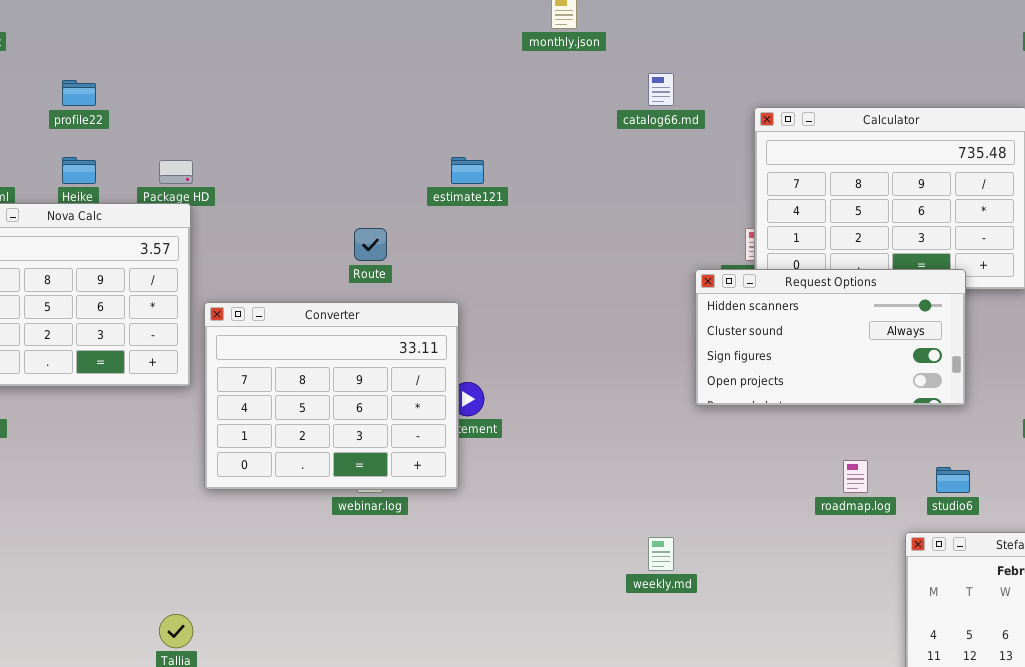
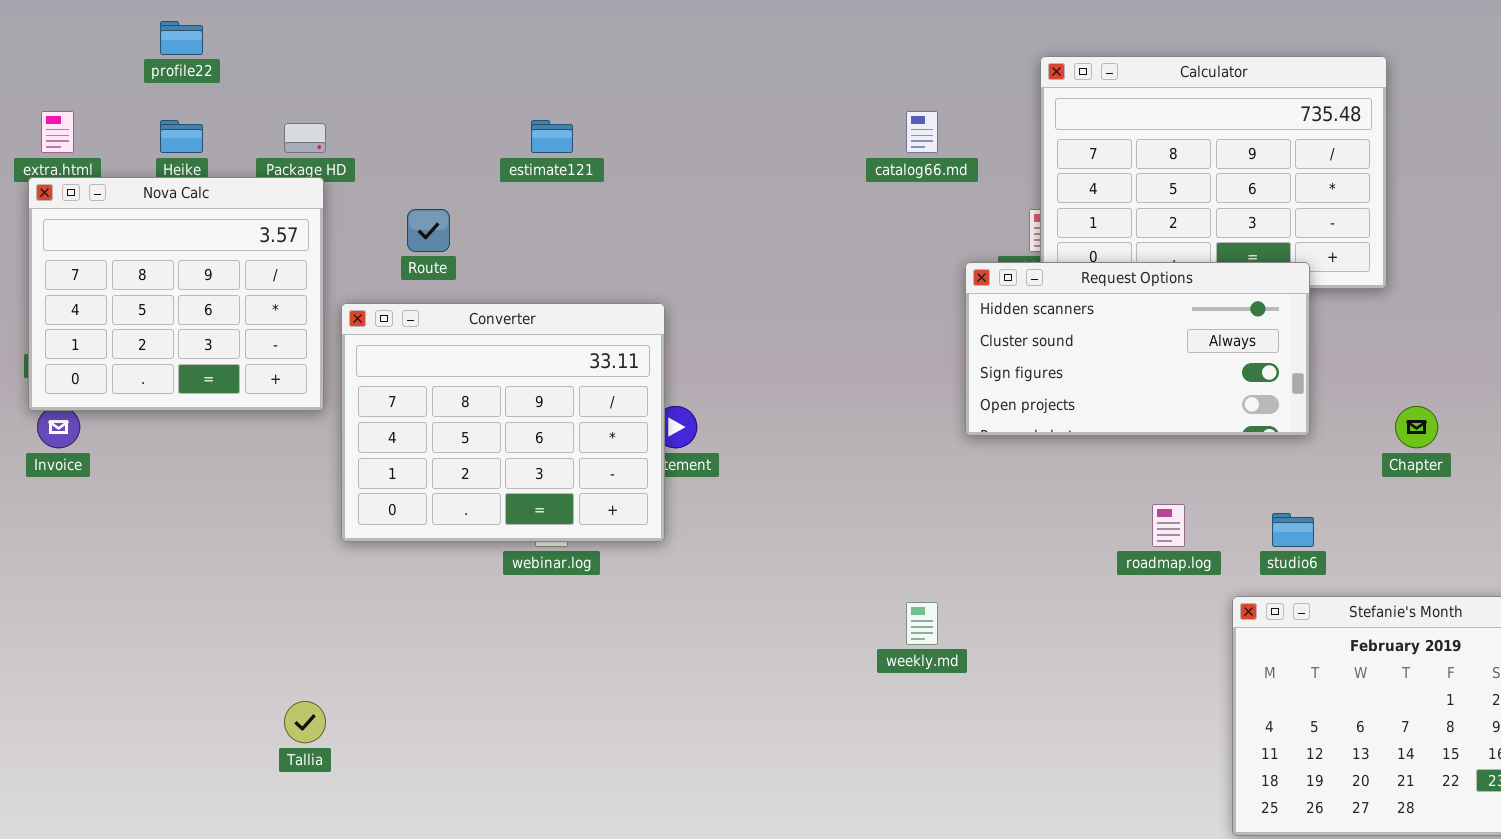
catalog66.md: [648,73,674,106] -> [906,111,938,153], moved
estimate121: [451,157,484,184] -> [531,120,573,153], moved
Route: [354,228,387,261] -> [407,209,450,252], moved

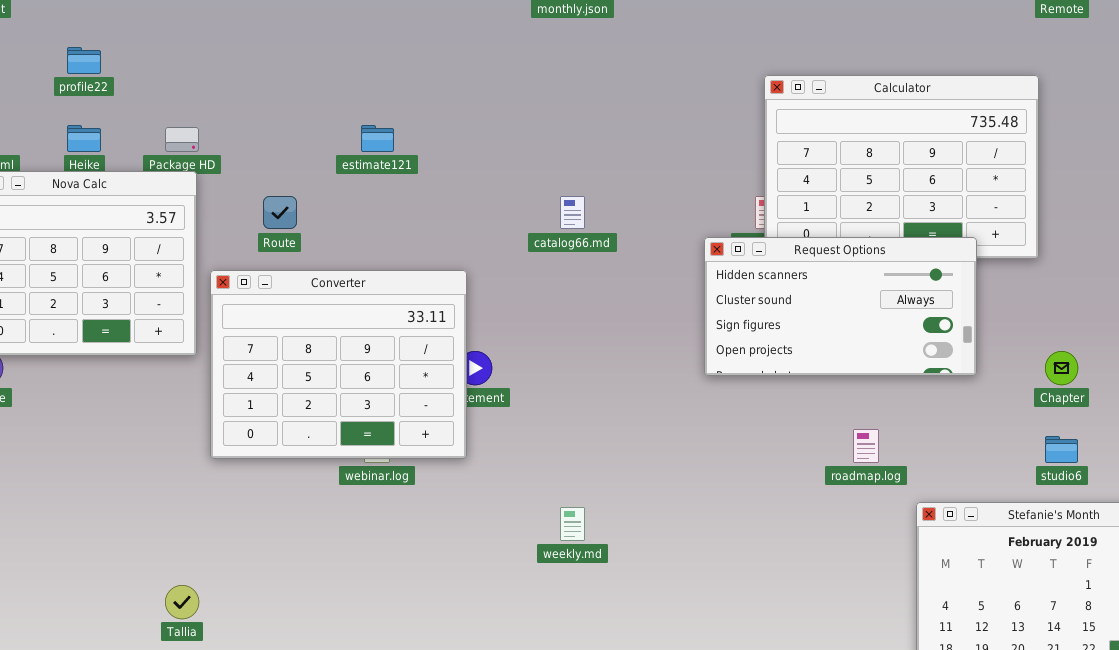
catalog66.md: [906,111,938,153] -> [560,196,585,229], moved
studio6: [1272,513,1314,547] -> [1045,436,1078,463], moved
weekly.md: [906,602,938,645] -> [560,507,585,541], moved

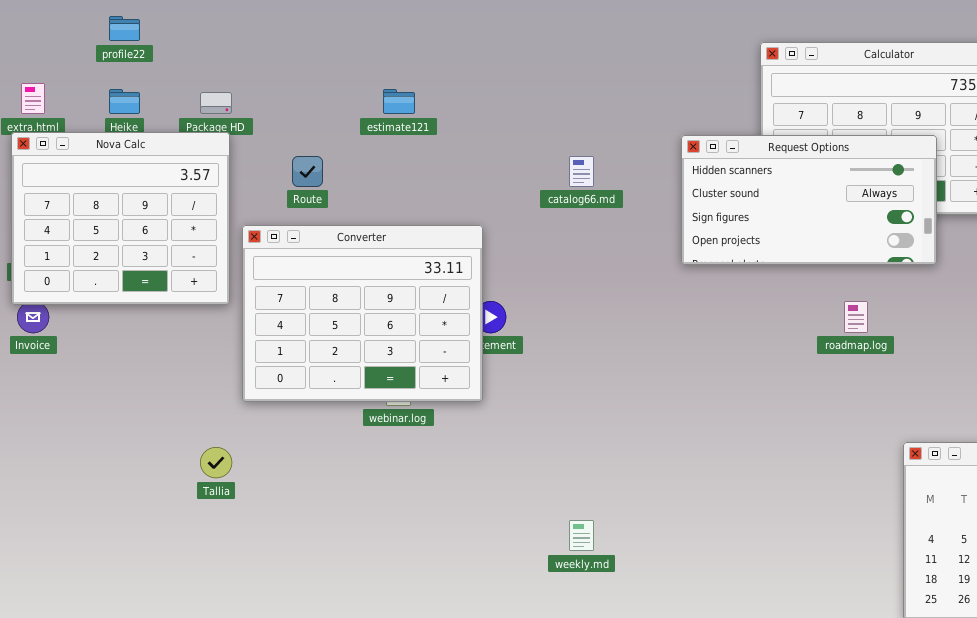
Request Options: [704,237,977,376] -> [681,135,937,265], moved
roadmap.log: [853,429,879,463] -> [844,301,868,333], moved
weekly.md: [560,507,585,541] -> [569,520,594,551], moved
Tallia: [165,585,199,619] -> [200,447,232,478], moved

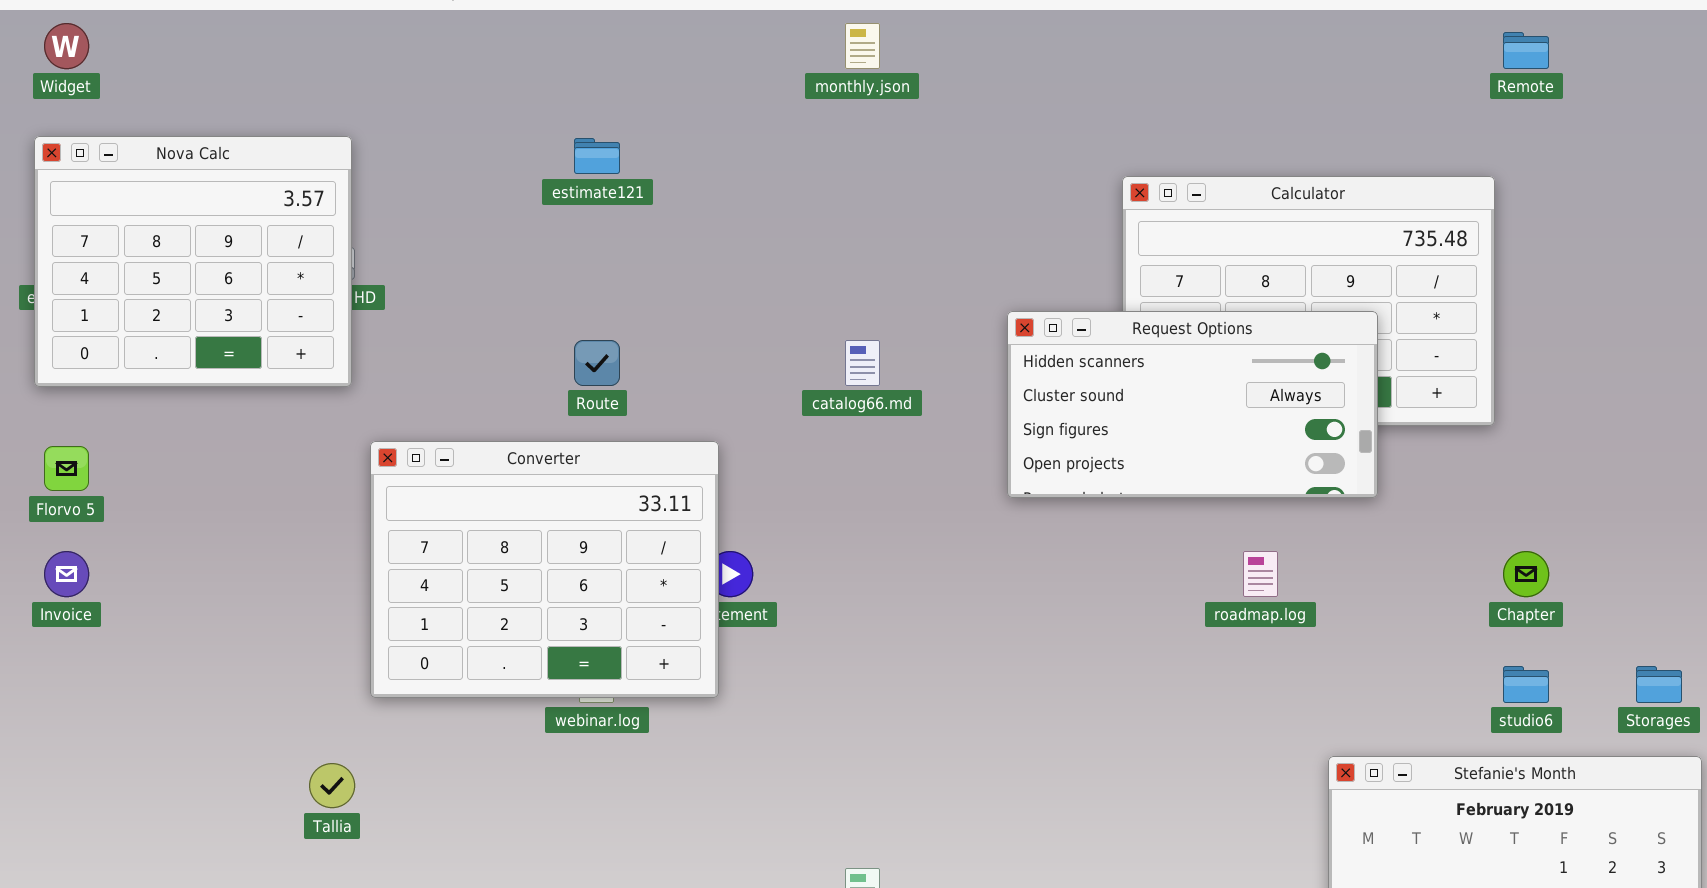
estimate121: [383,89,415,114] -> [574,138,620,174], moved
Nova Calc: [11,132,230,305] -> [34,136,352,387], moved
Route: [292,156,323,187] -> [574,340,620,386], moved

